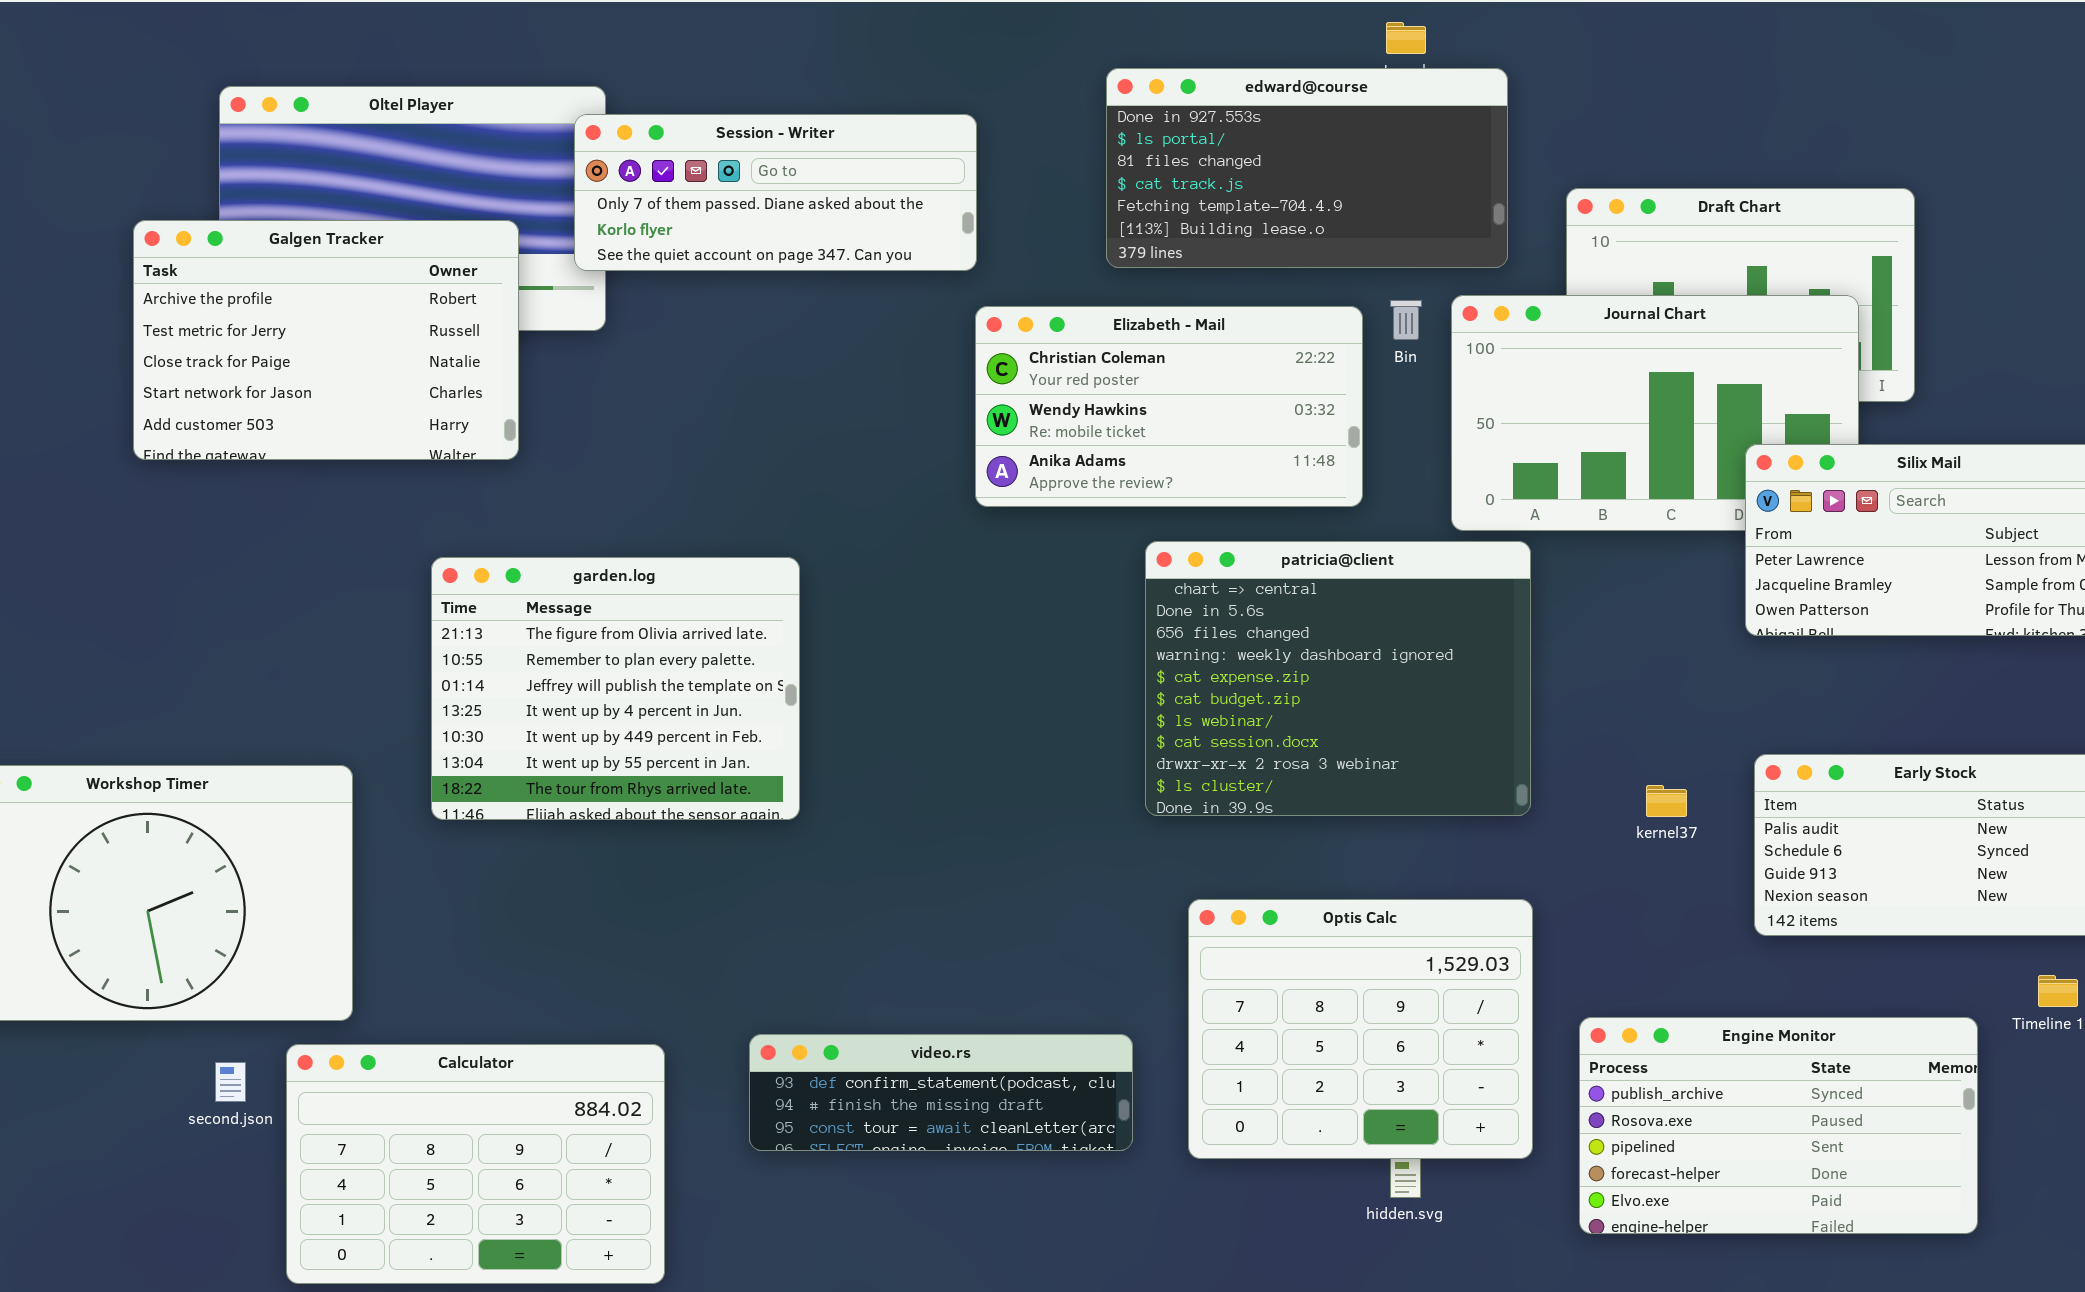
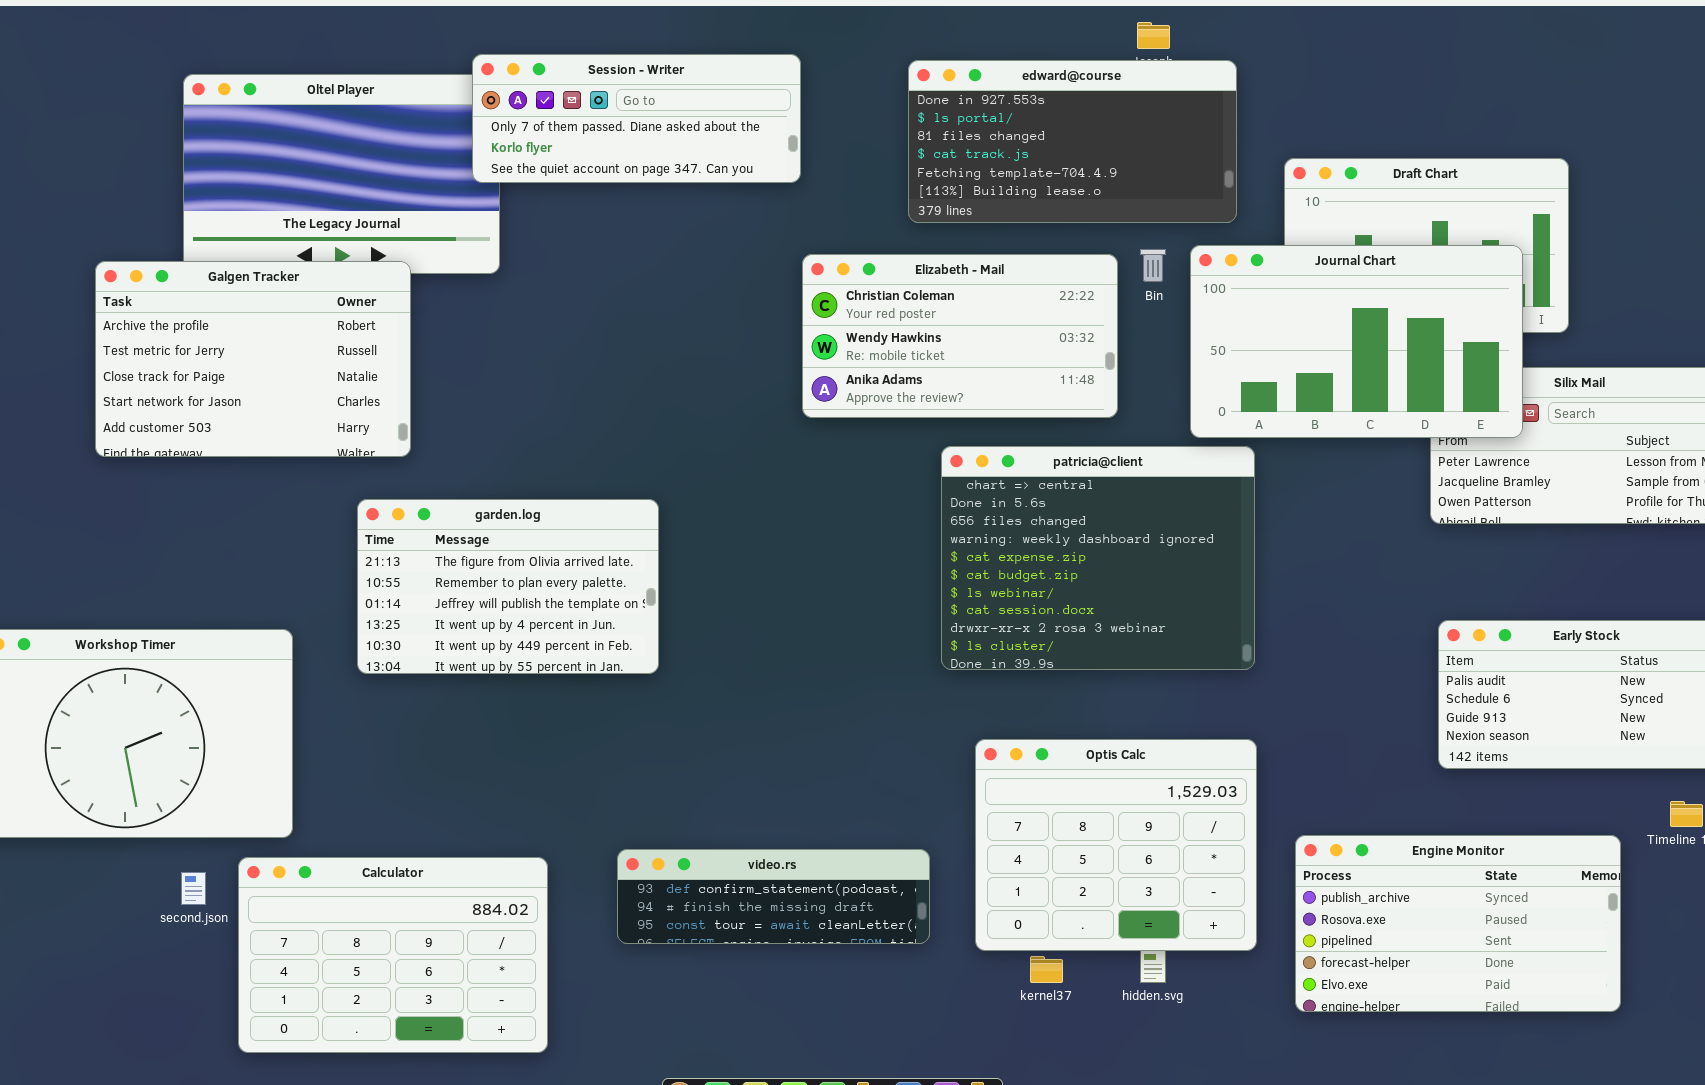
Session - Writer: [574,114,977,271] -> [472,54,801,183], moved
Galgen Tracker: [133,220,519,460] -> [95,261,411,457], moved
Journal Chart: [1451,295,1859,531] -> [1190,245,1523,438], raised
garden.log: [431,557,800,820] -> [357,499,659,674], resized
kernel37: [1646,785,1687,817] -> [1030,956,1063,983], moved

